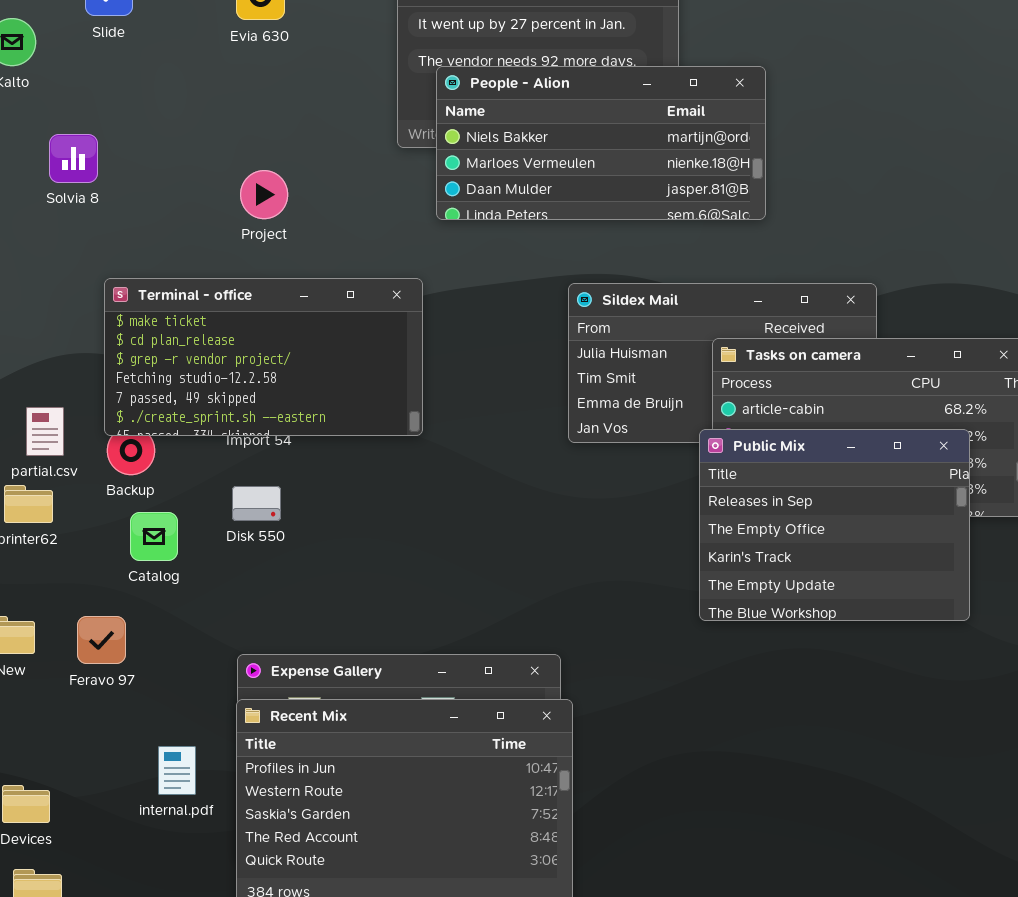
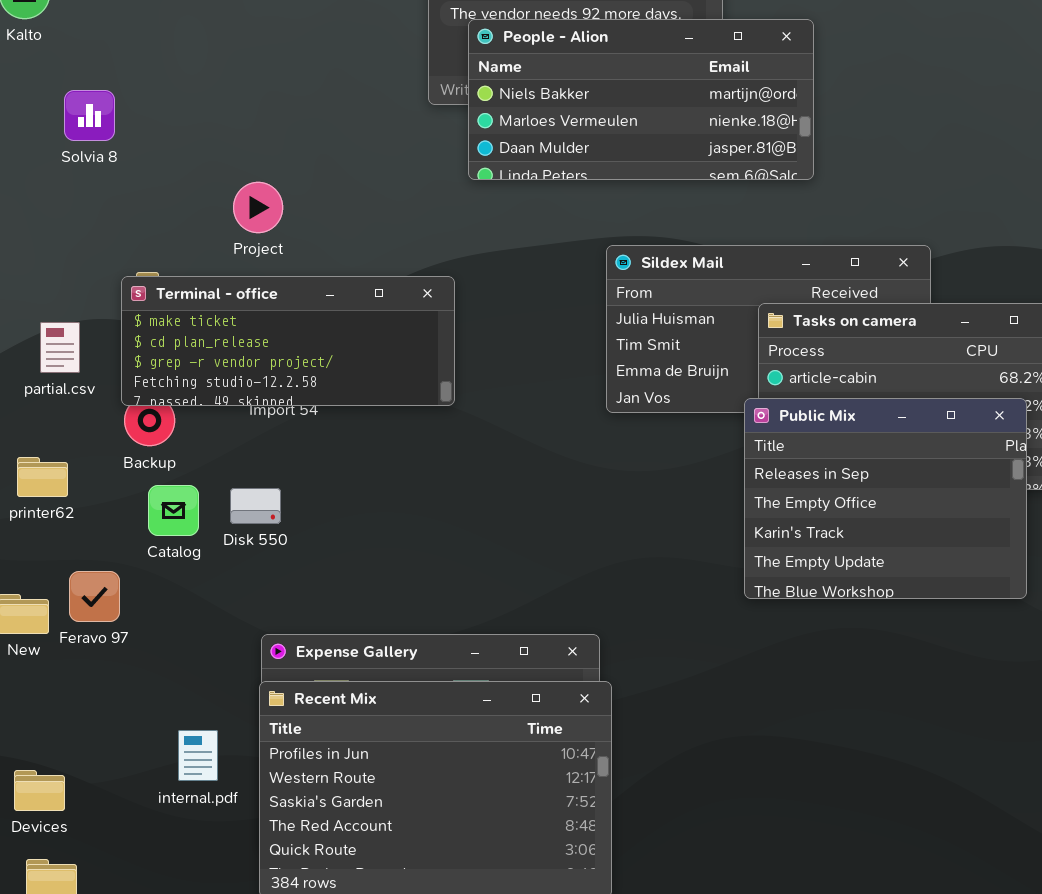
Project: [240,170,288,219] -> [233,182,283,233], moved
Terminal - office: [104,278,423,436] -> [121,276,455,406], resized
partial.csv: [26,407,64,456] -> [40,322,80,373], moved
Disk 550: [232,486,281,521] -> [230,488,281,524], moved
Feravo 97: [77,616,126,664] -> [69,571,120,622], moved

